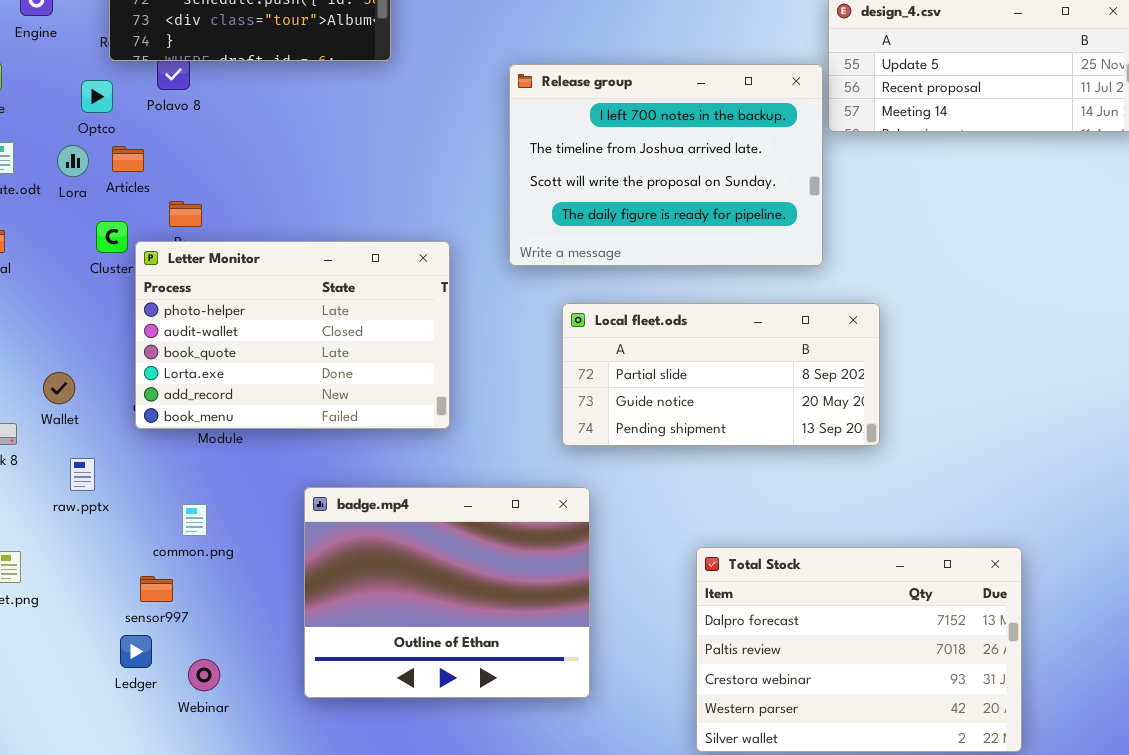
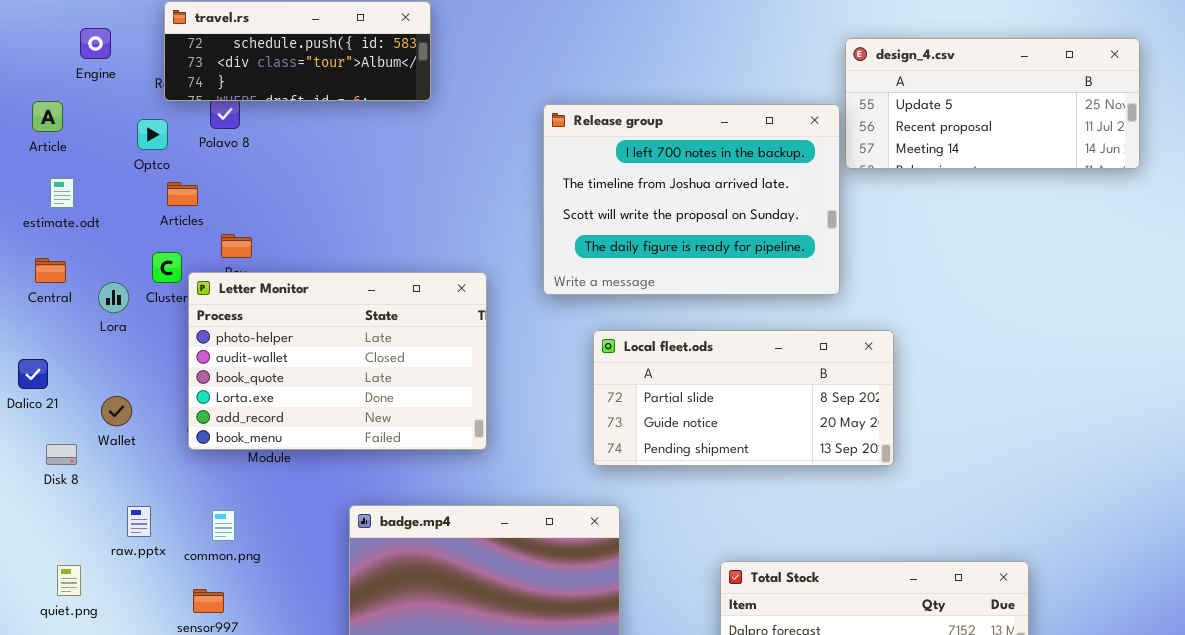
Lora: [57,145,89,177] -> [98,282,129,313], moved
raw.pptx: [70,458,95,491] -> [127,506,151,537], moved
common.png: [182,504,207,536] -> [212,510,235,541], moved

